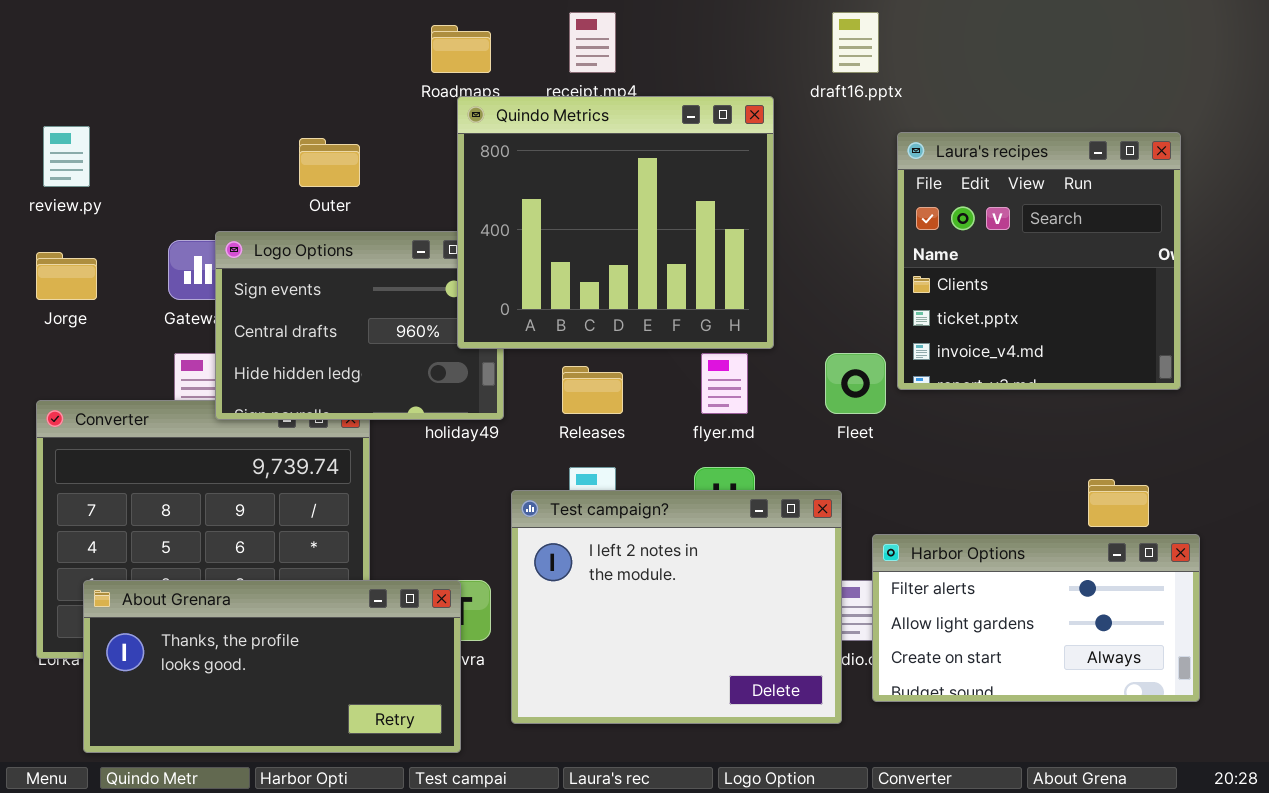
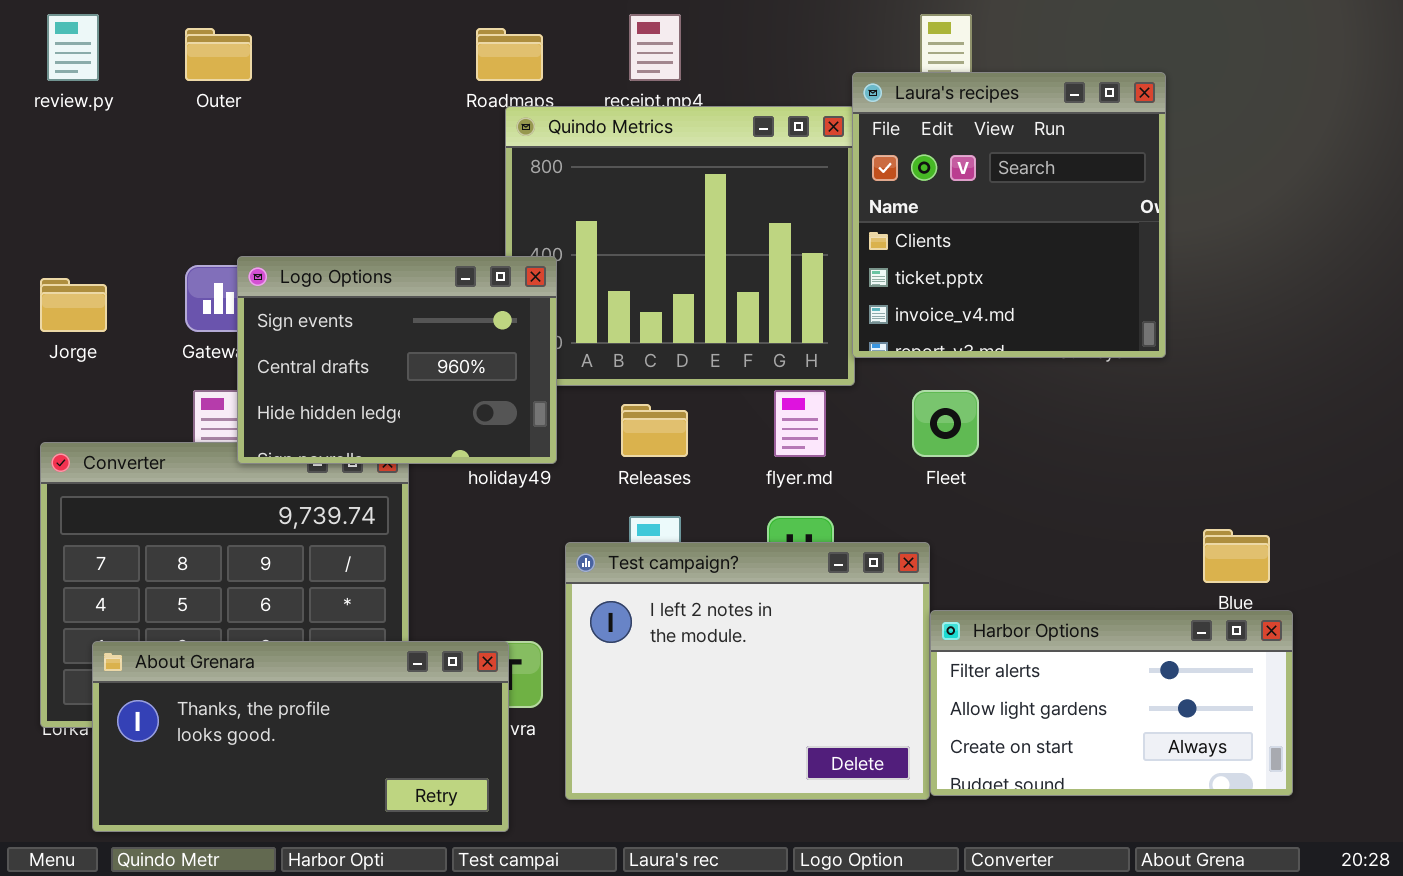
review.py: [43,126,90,187] -> [47,14,99,81], moved
Laura's recipes: [897,132,1181,390] -> [852,72,1166,358], moved
Outer: [299,138,360,187] -> [185,28,252,81], moved
Logo Options: [215,231,504,420] -> [237,256,557,464], raised
Harbor Options: [872,534,1200,702] -> [930,610,1293,796], moved

